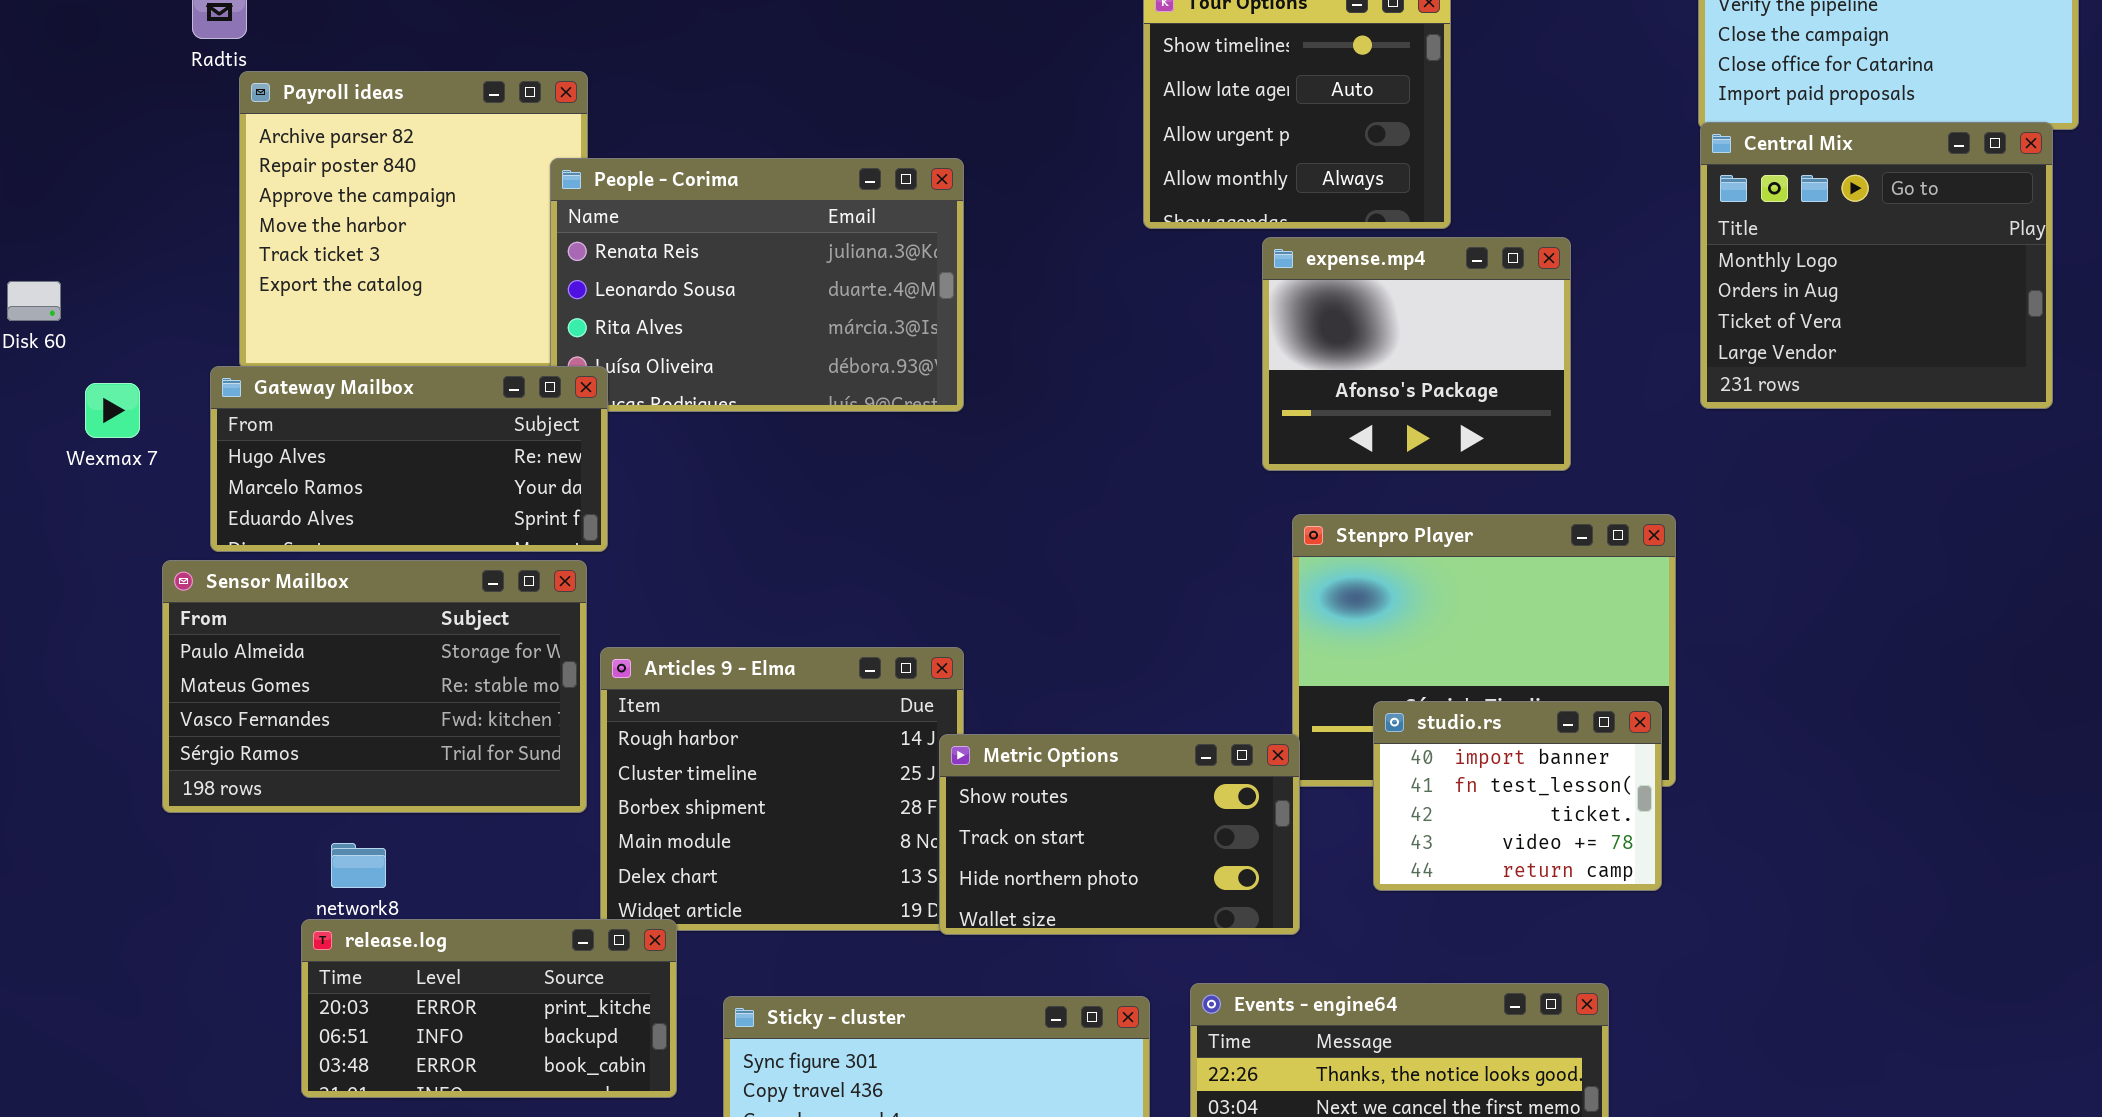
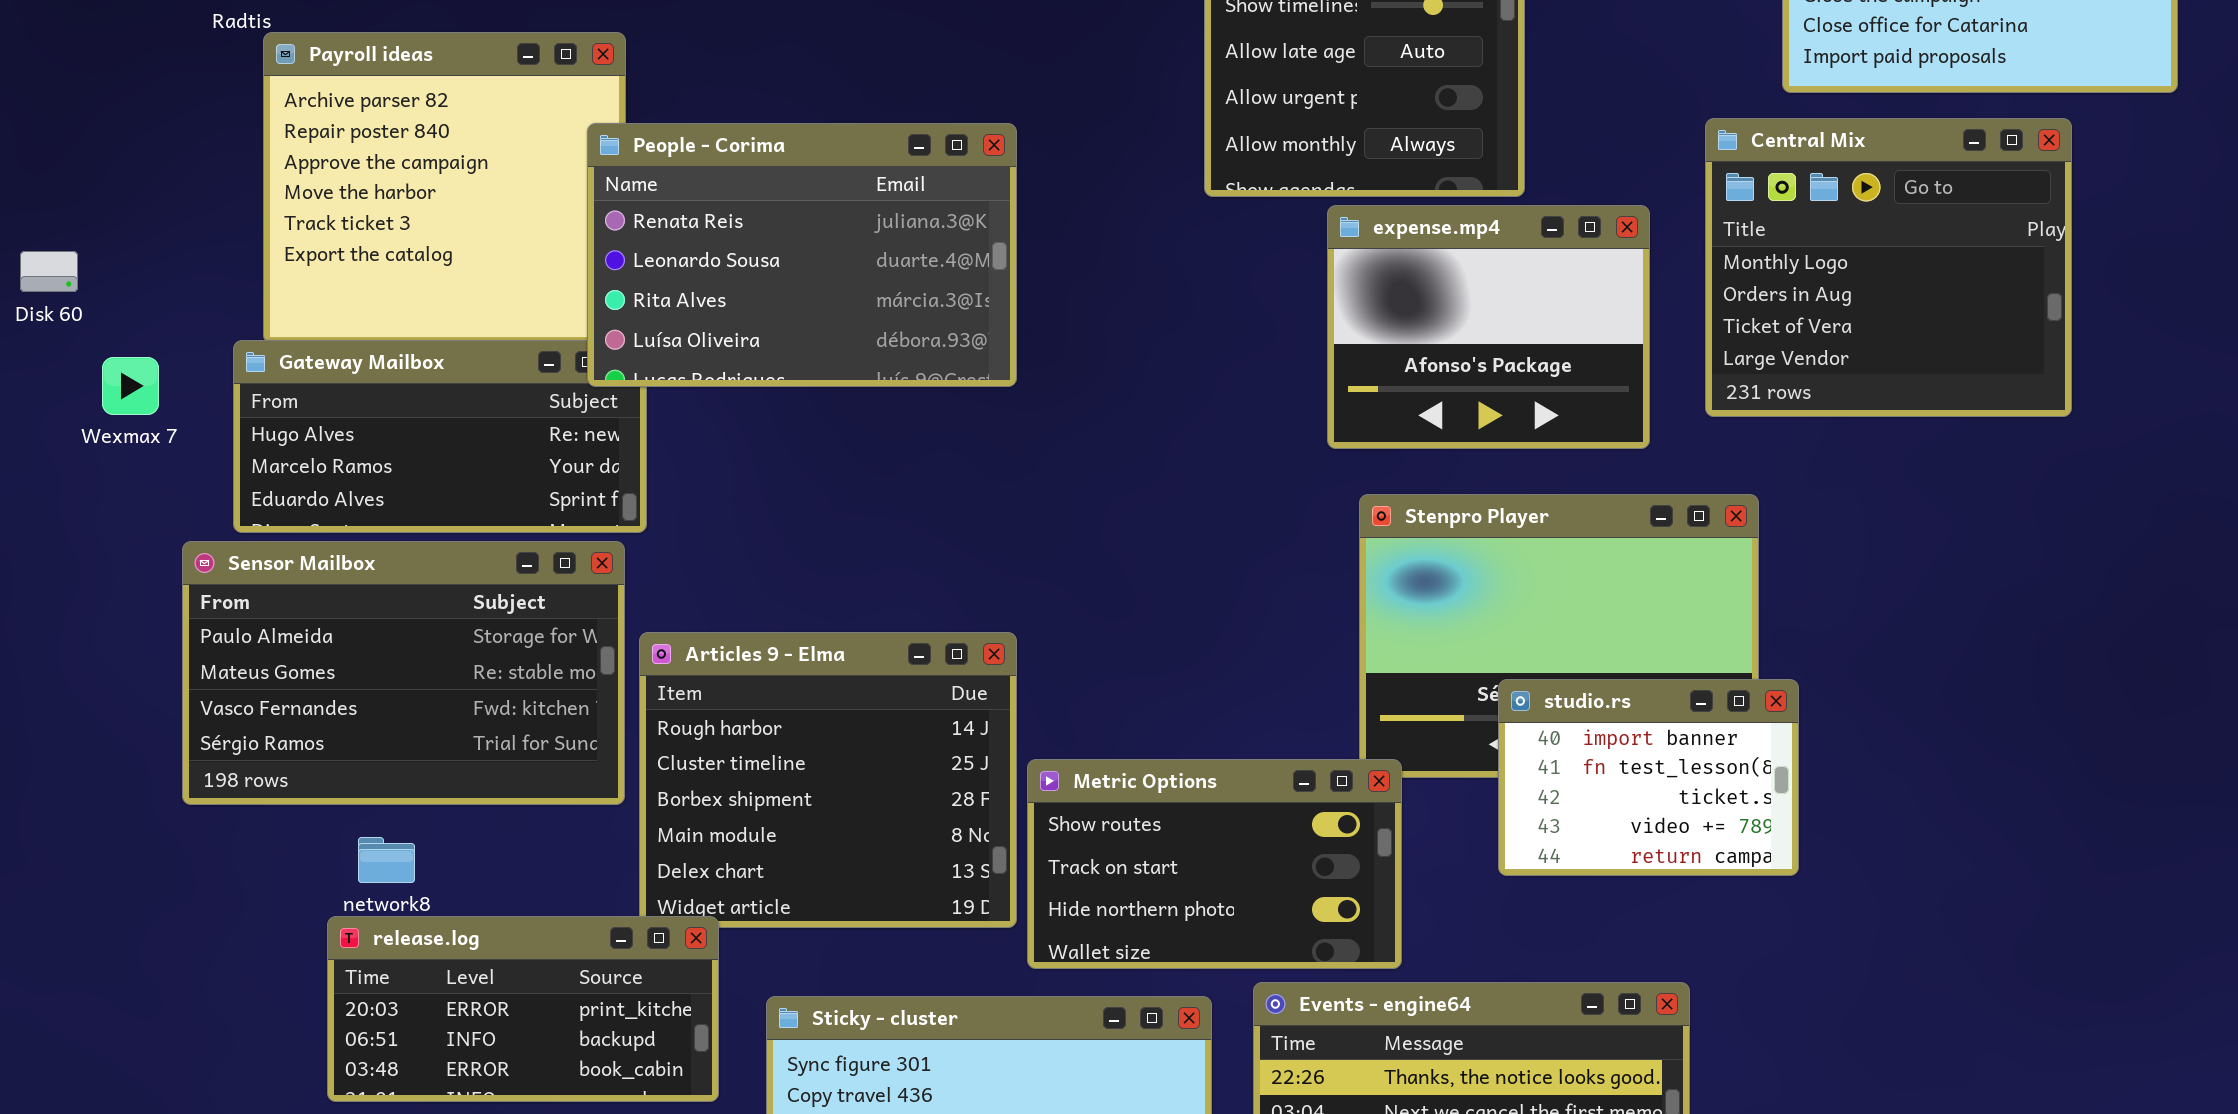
Central Mix: [1700,122,2053,409] -> [1705,118,2072,417], moved
People - Corima: [550,158,964,412] -> [587,123,1017,387], raised
studio.rs: [1373,701,1662,891] -> [1498,679,1799,876], moved
Metric Options: [939,734,1300,935] -> [1027,759,1402,969], moved

